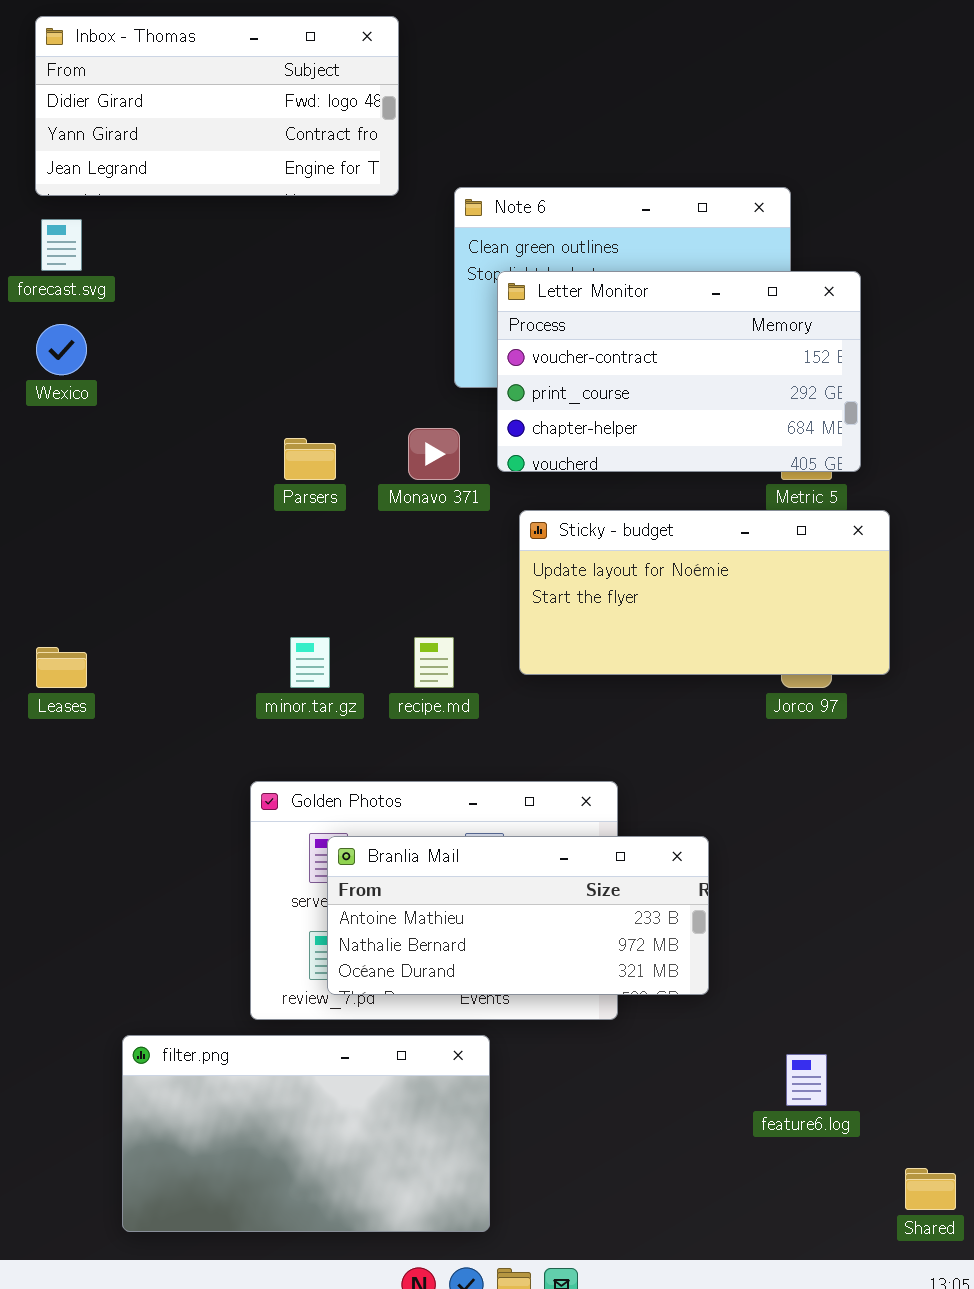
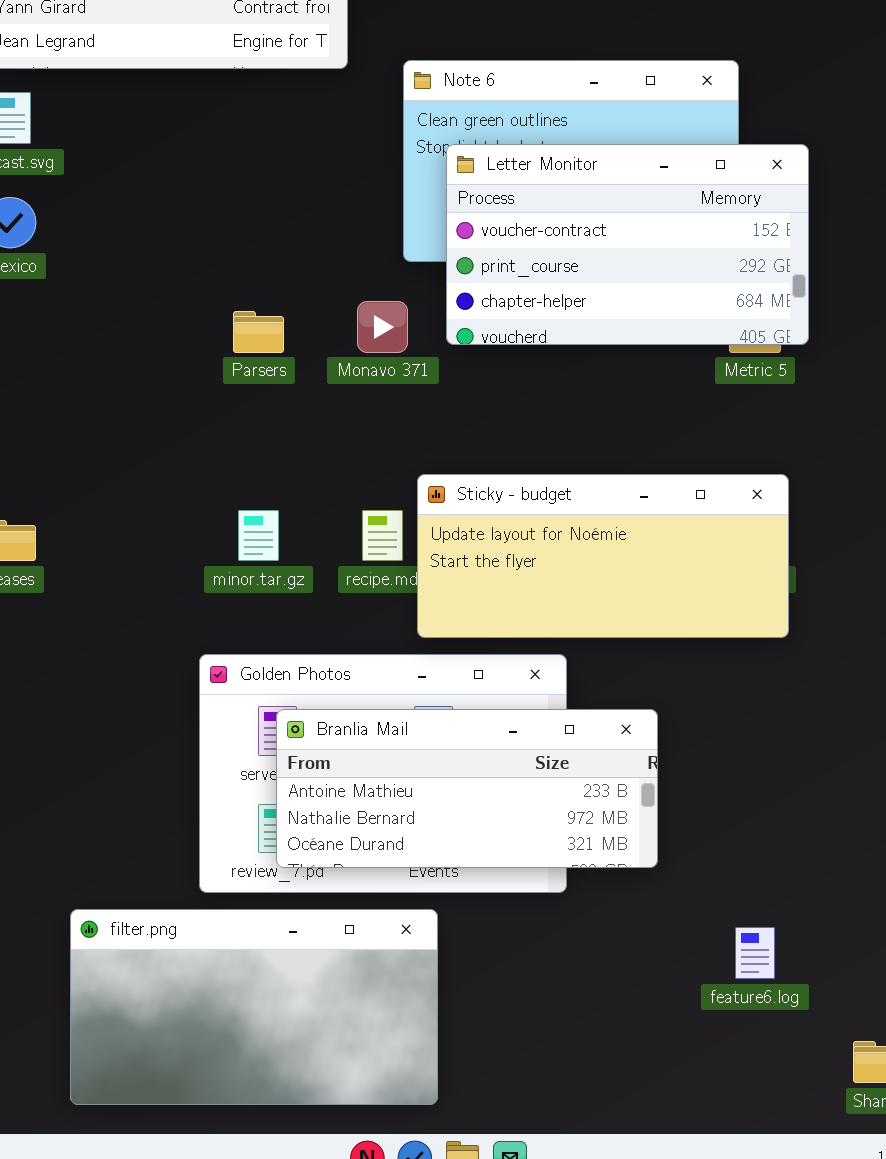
Sticky - budget: [519,510,890,675] -> [417,474,789,638], moved

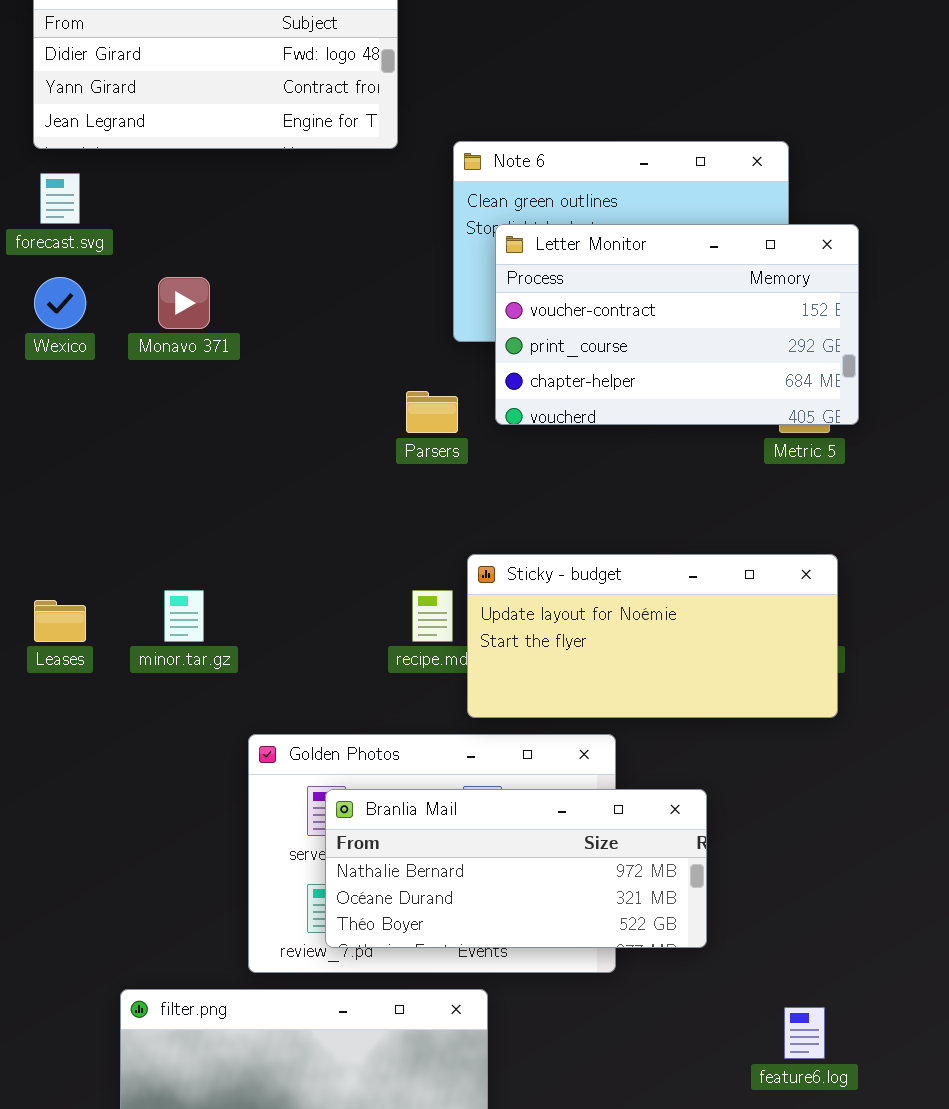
Monavo 371: [357,301,408,353] -> [158,277,210,329], moved
Parsers: [233,311,284,353] -> [406,391,458,433], moved
minor.tar.gz: [238,510,279,561] -> [164,590,204,642], moved
Branlia Mail: [276,709,658,868] -> [325,789,707,948], scrolled down 1 row

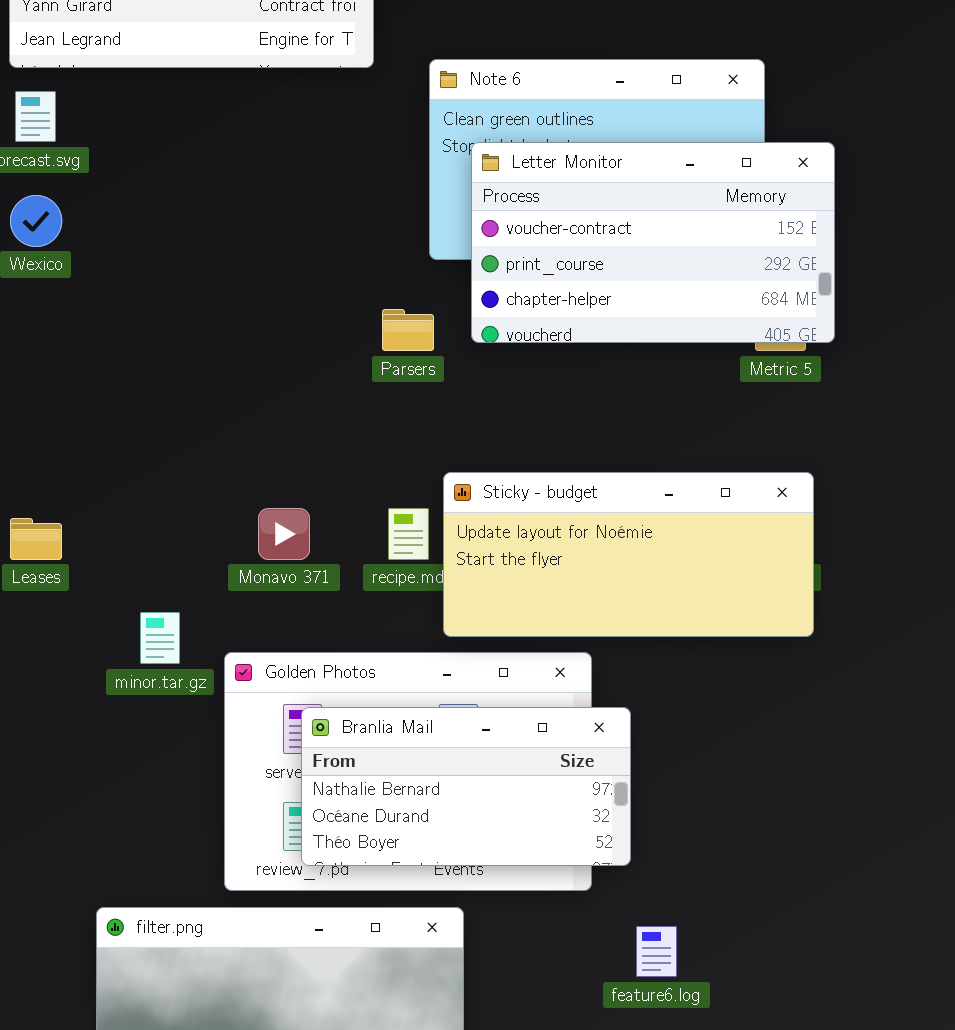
Monavo 371: [158,277,210,329] -> [258,508,310,560], moved
minor.tar.gz: [164,590,204,642] -> [140,612,180,664], moved
Branlia Mail: [325,789,707,948] -> [301,707,631,866], resized
feature6.log: [784,1007,825,1059] -> [636,926,677,977], moved

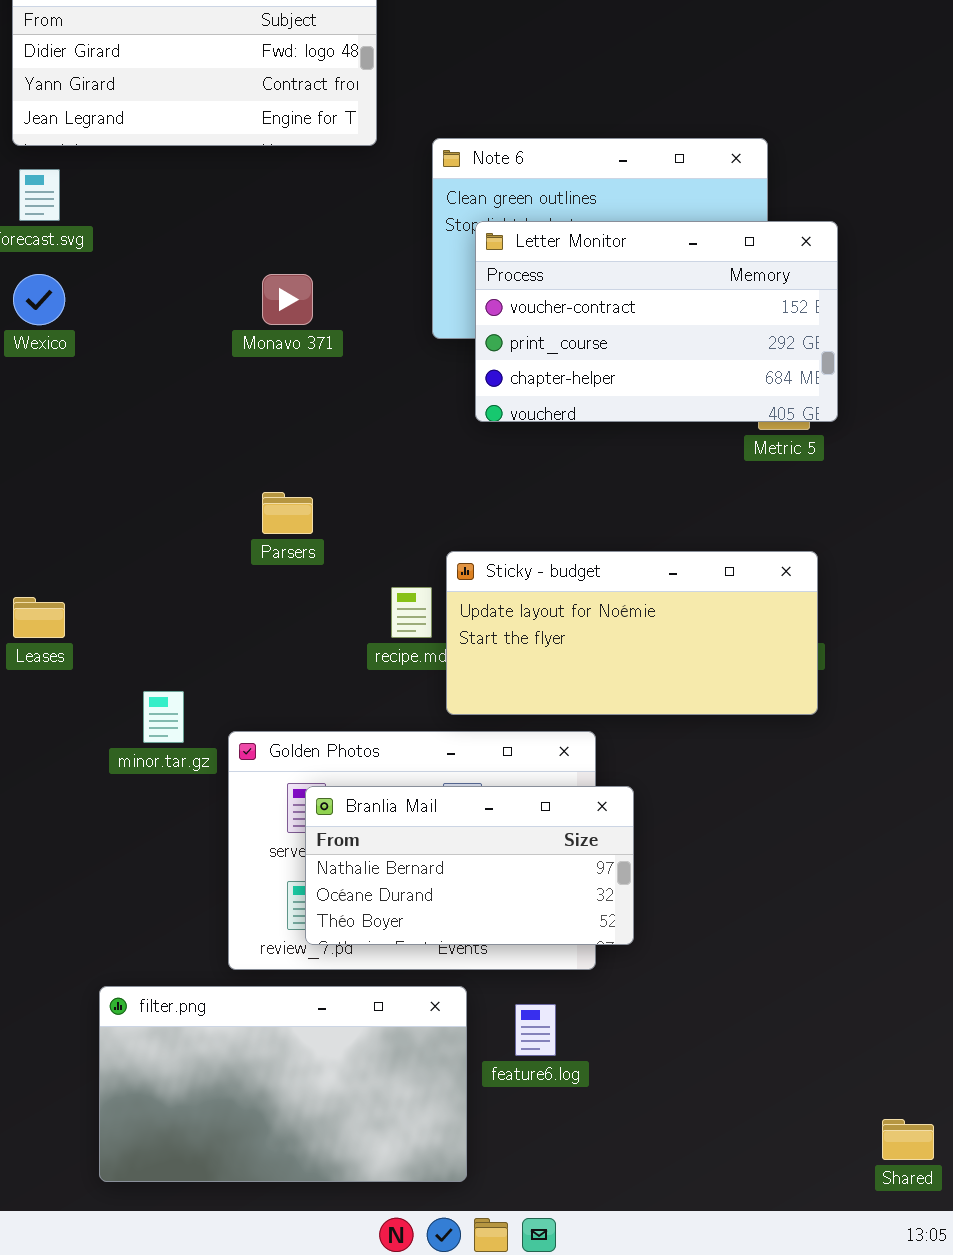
Parsers: [382,309,434,351] -> [262,492,313,534], moved
Monavo 371: [258,508,310,560] -> [262,274,313,325], moved
feature6.log: [636,926,677,977] -> [515,1004,556,1056], moved

